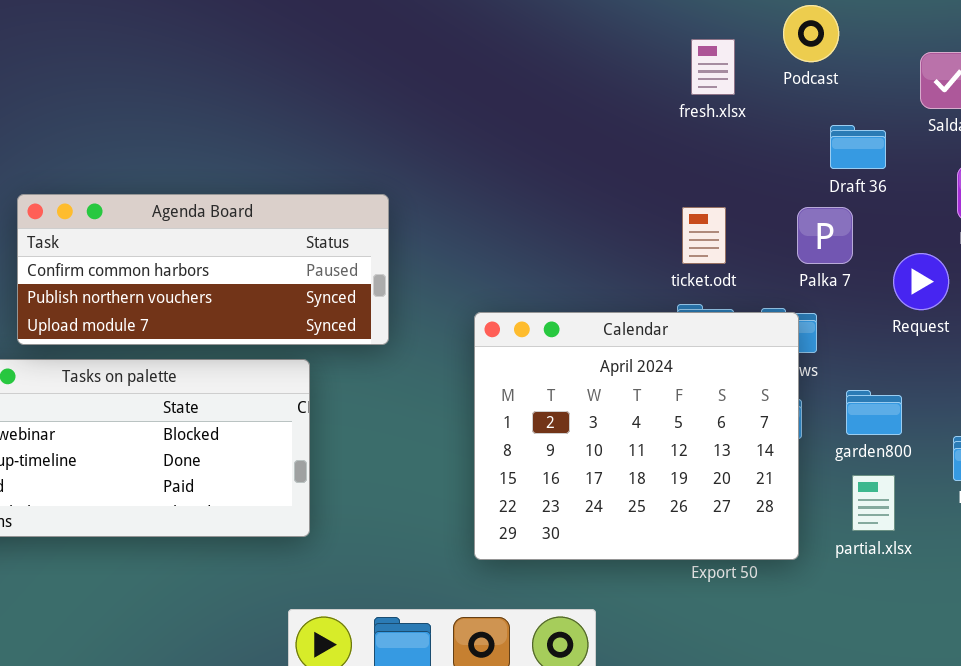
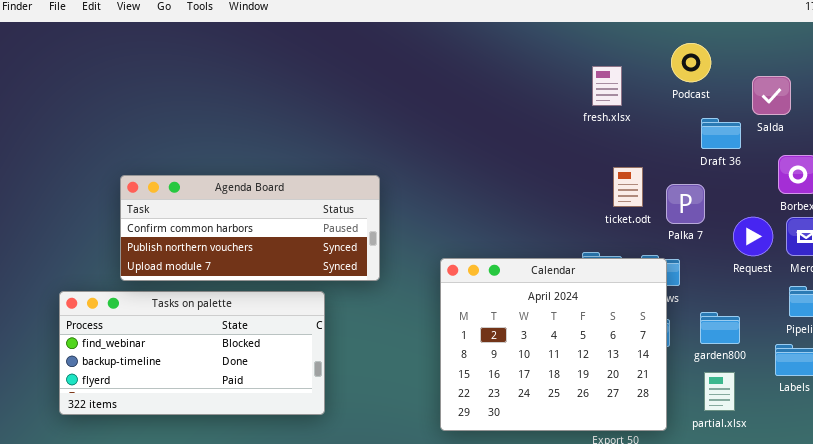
Podcast: [783,5,839,62] -> [671,43,711,82], moved
Draft 36: [830,125,886,169] -> [701,118,741,149], moved
ticket.odt: [682,207,726,264] -> [613,167,643,207], moved

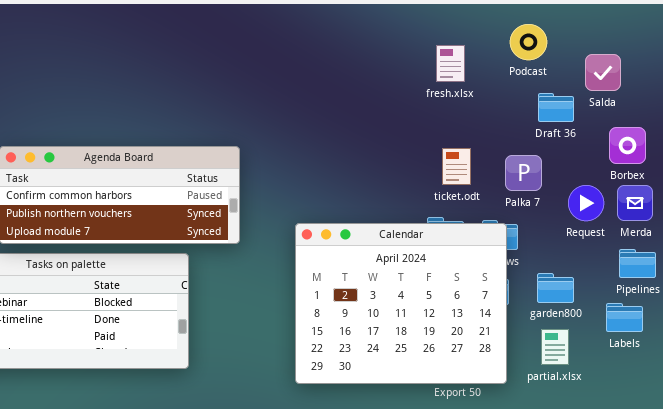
ticket.odt: [613,167,643,207] -> [442,148,471,185], moved

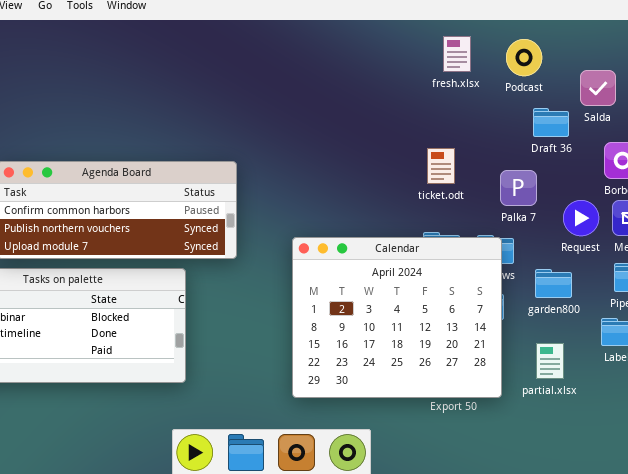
fresh.xlsx: [436,45,465,82] -> [443,36,471,72], moved
ticket.odt: [442,148,471,185] -> [427,148,455,184], moved
garden800: [537,273,574,303] -> [535,269,572,298], moved

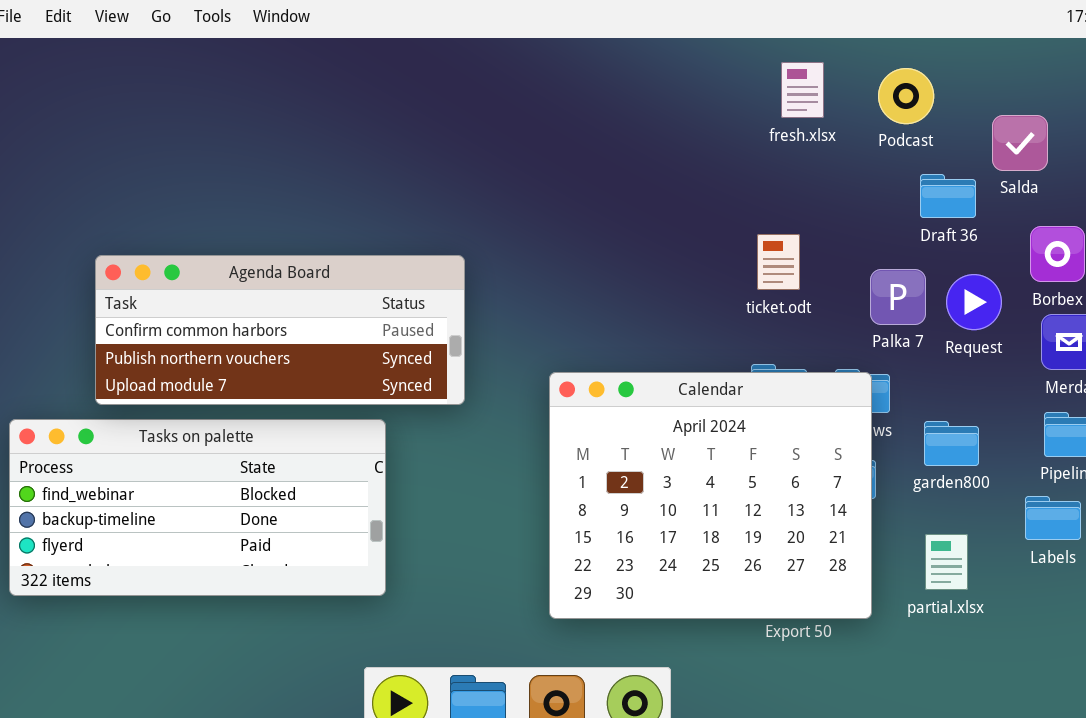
Request: [563,200,599,236] -> [946,274,1002,330], moved

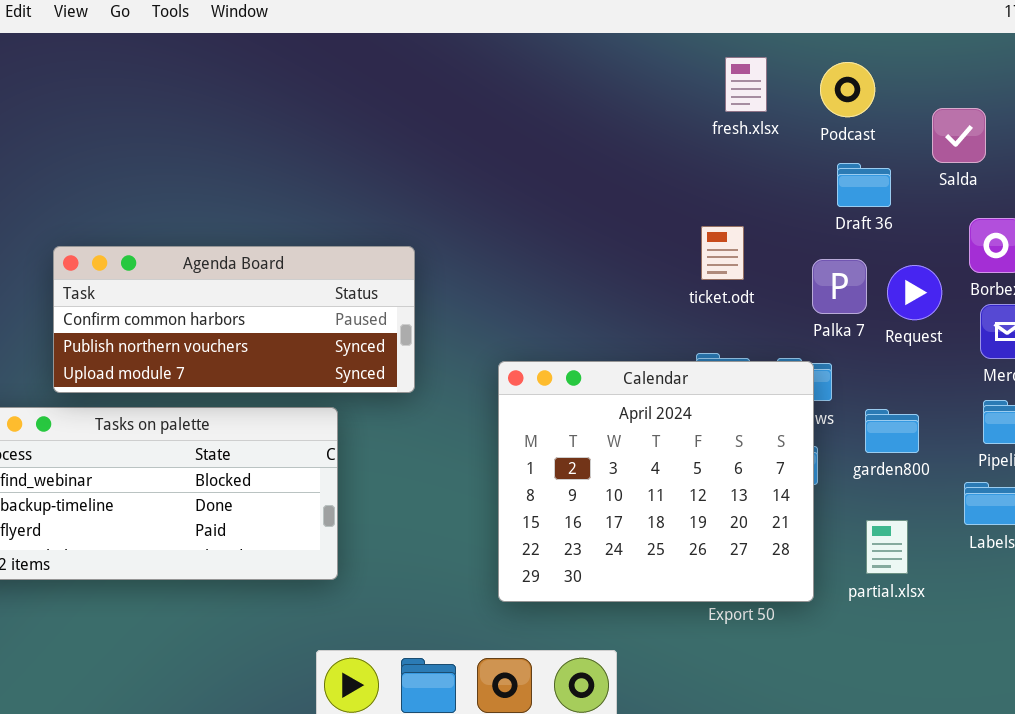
Draft 36: [920,174,976,218] -> [837,163,891,207], moved

